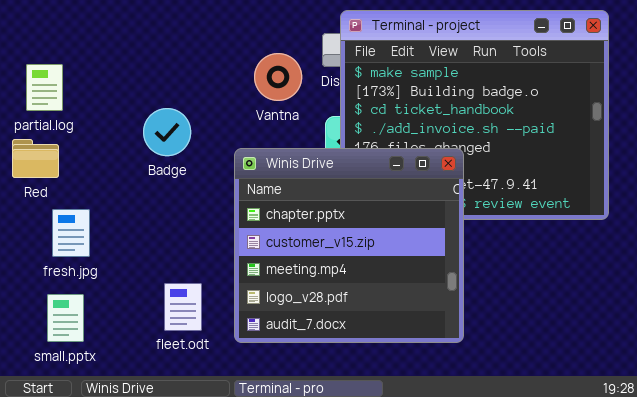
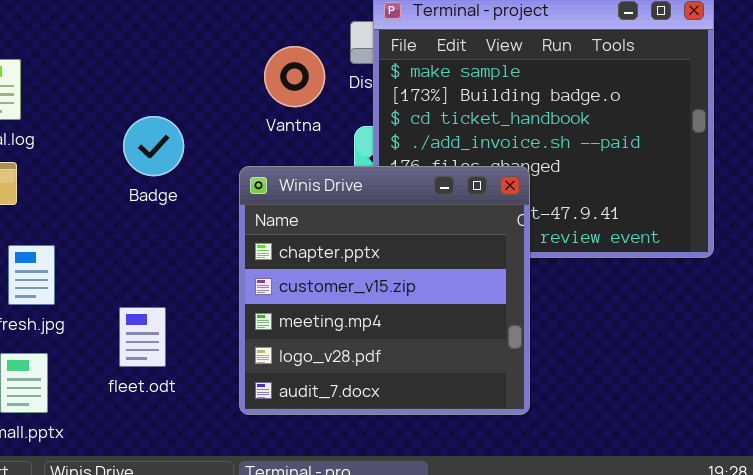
fleet.odt: [164,283,202,331] -> [119,307,166,367], moved

